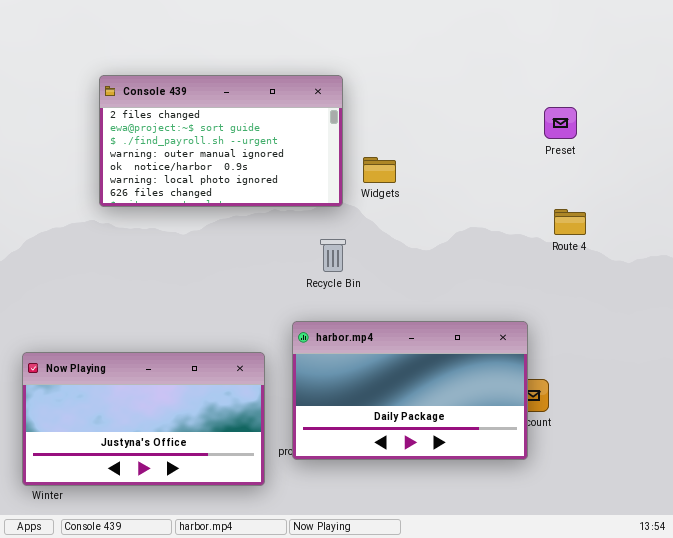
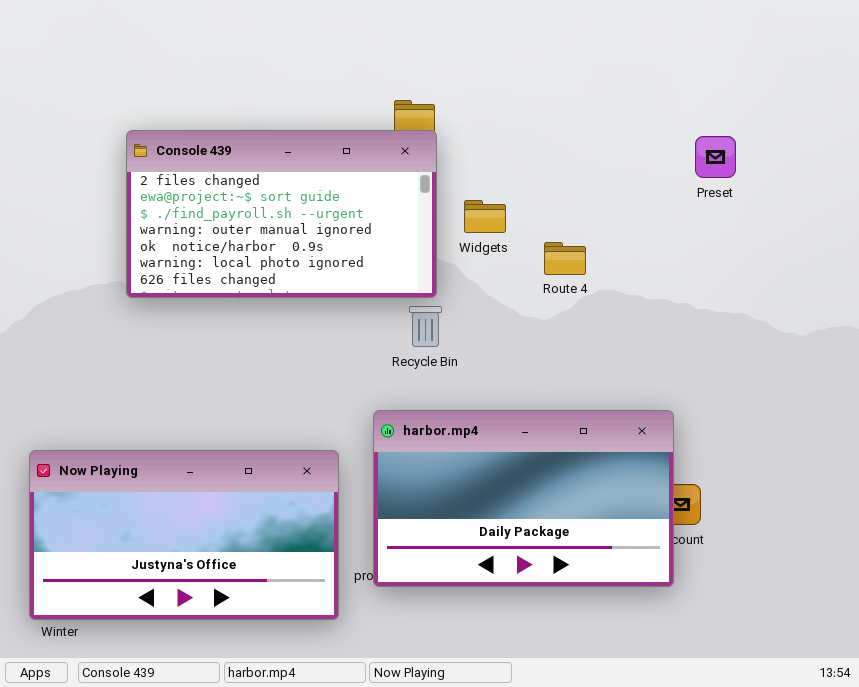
Console 439: [99,75,343,207] -> [126,130,437,298], moved
Route 4: [554,209,586,235] -> [544,242,586,275], moved

